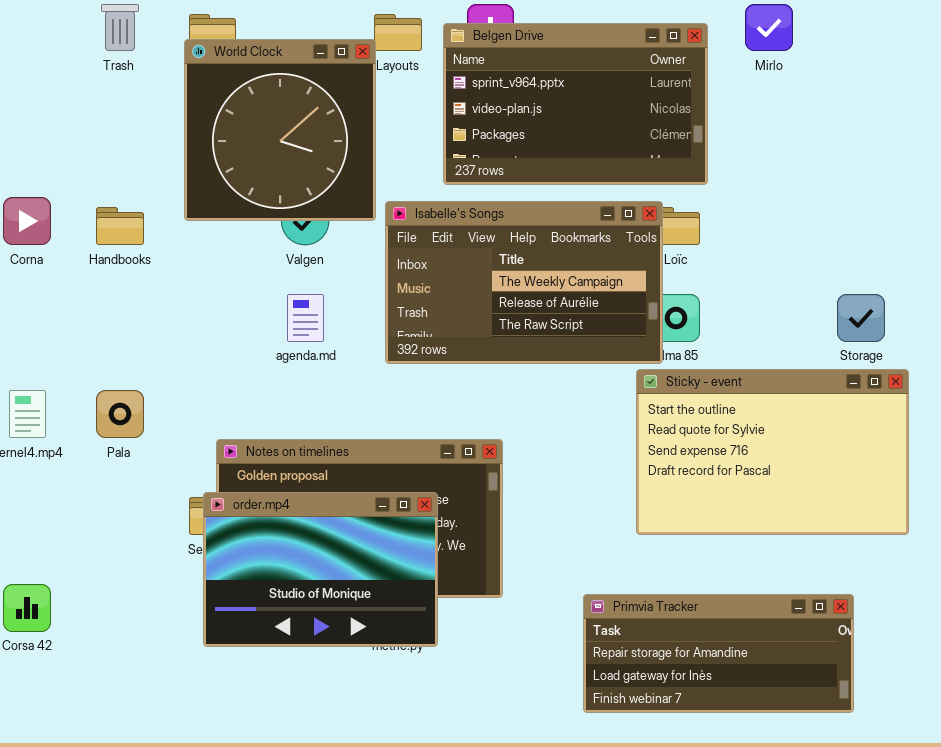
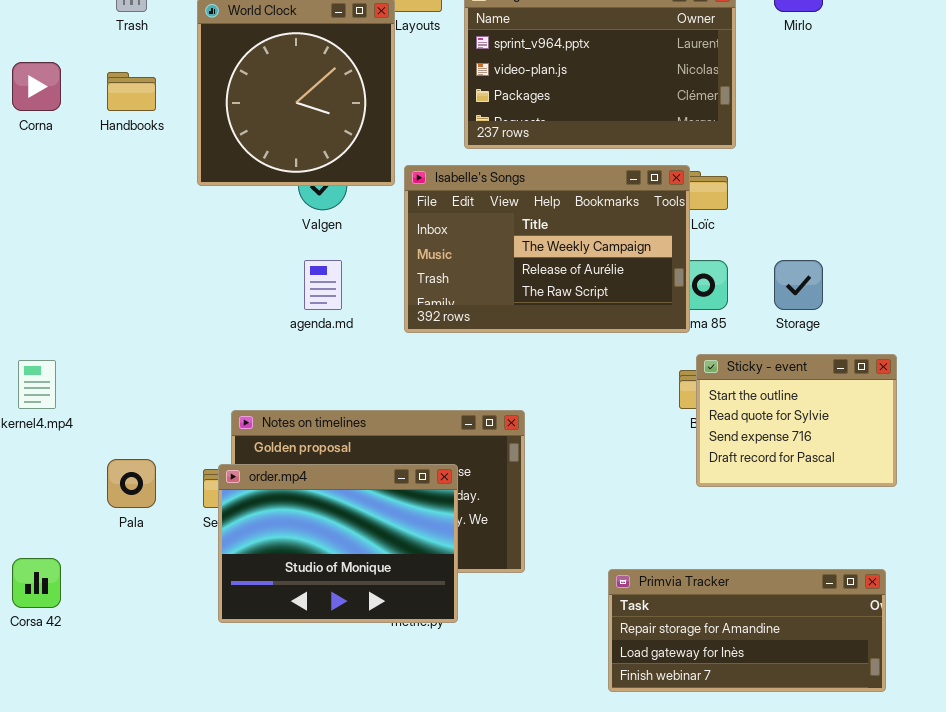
Corna: [3,197,51,245] -> [12,62,61,111], moved
Handbooks: [96,207,144,245] -> [107,72,156,111], moved
Storage: [837,294,885,342] -> [774,260,823,310], moved
Sticky - event: [636,369,909,535] -> [696,354,897,487], moved, resized
Pala: [96,390,144,438] -> [107,459,156,508], moved

